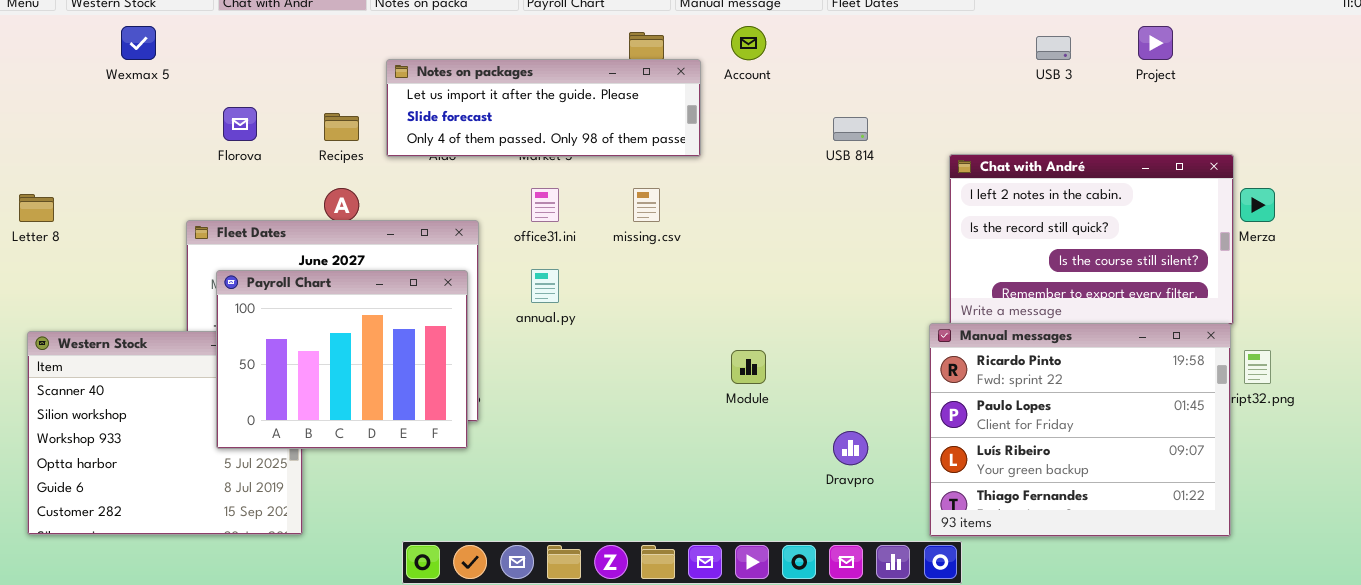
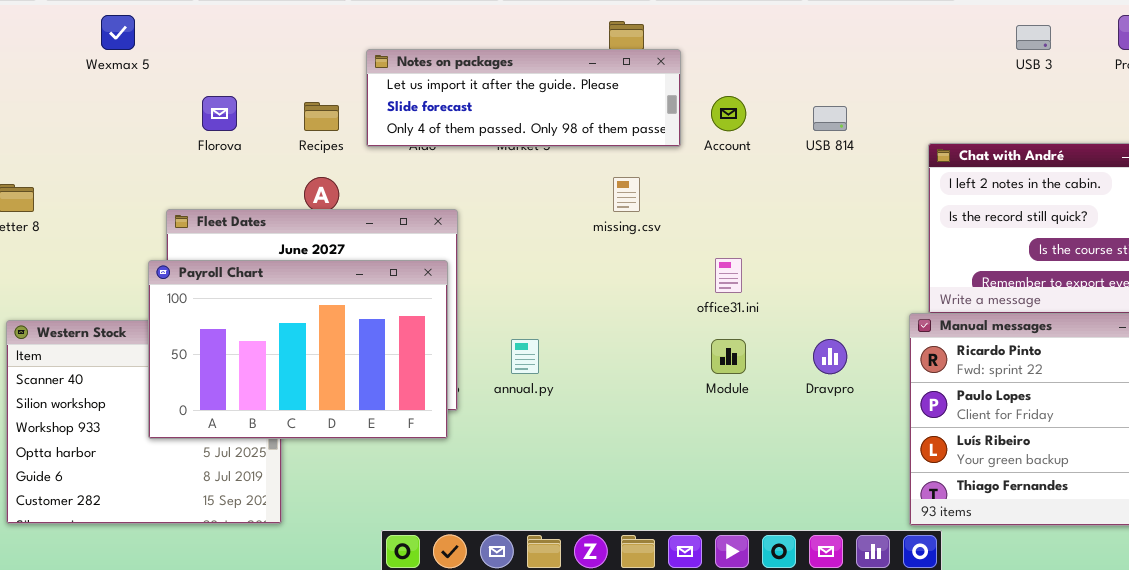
Account: [731,26,766,60] -> [711,96,746,131], moved
office31.ini: [531,188,559,222] -> [715,258,742,293], moved
annual.py: [531,269,559,303] -> [511,339,539,374], moved
Payroll Chart: [216,270,468,449] -> [148,260,448,439], resized
Dravpro: [833,431,868,465] -> [813,339,847,374], moved

